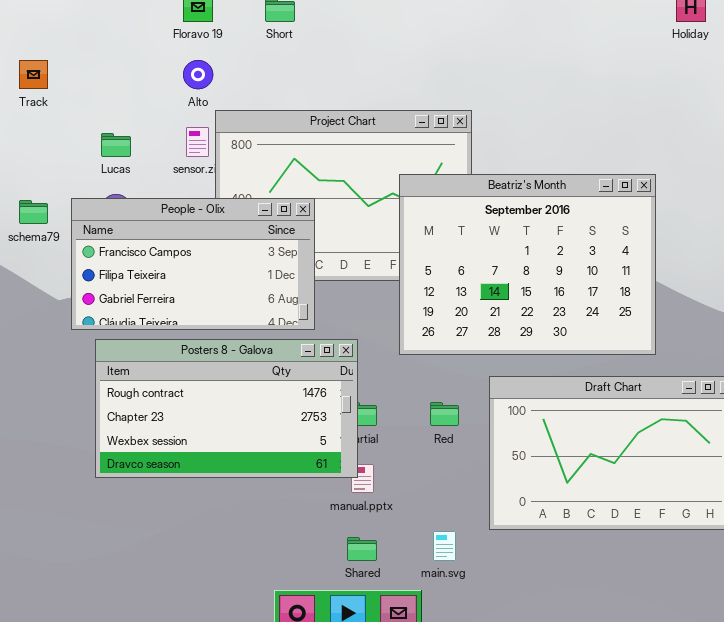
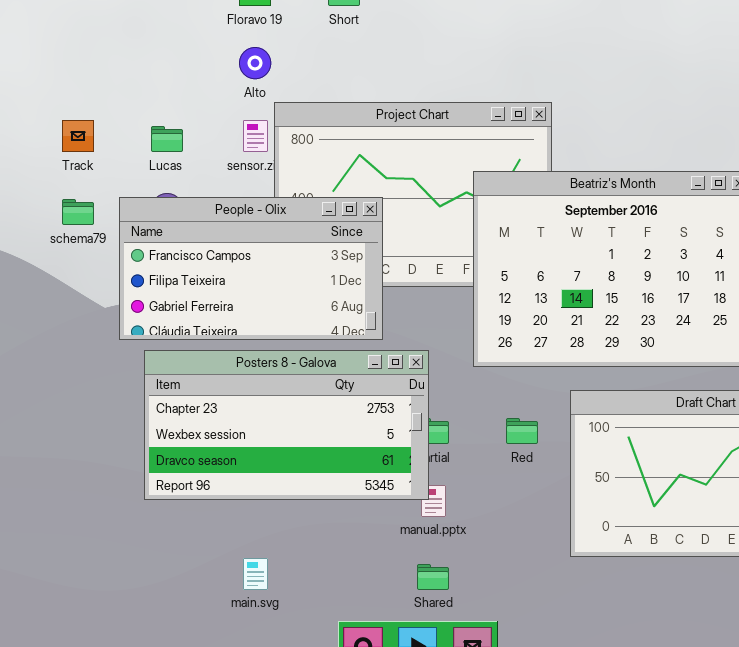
Track: [19,60,48,89] -> [62,120,94,152], moved
Posters 8 - Galova: [95,339,358,478] -> [144,350,429,500], scrolled down 1 row
main.svg: [433,531,456,561] -> [243,558,268,590], moved

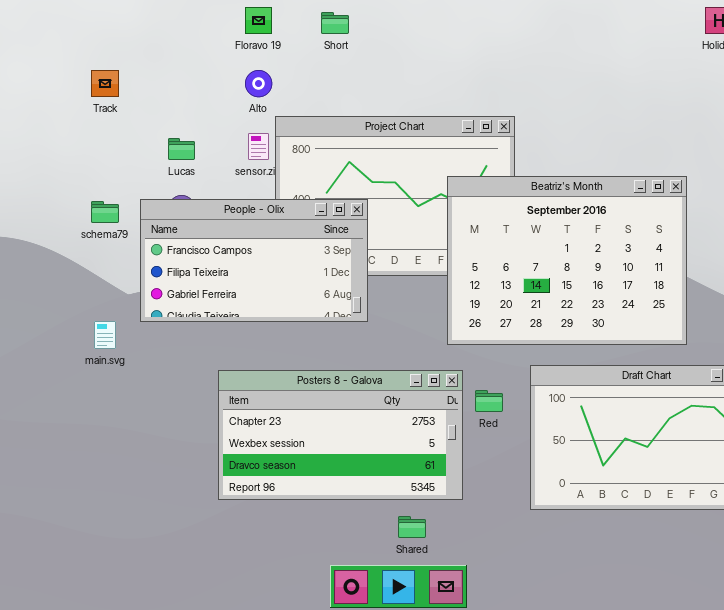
Track: [62,120,94,152] -> [91,70,119,97], moved
Posters 8 - Galova: [144,350,429,500] -> [218,370,463,500], moved
main.svg: [243,558,268,590] -> [94,321,116,349], moved

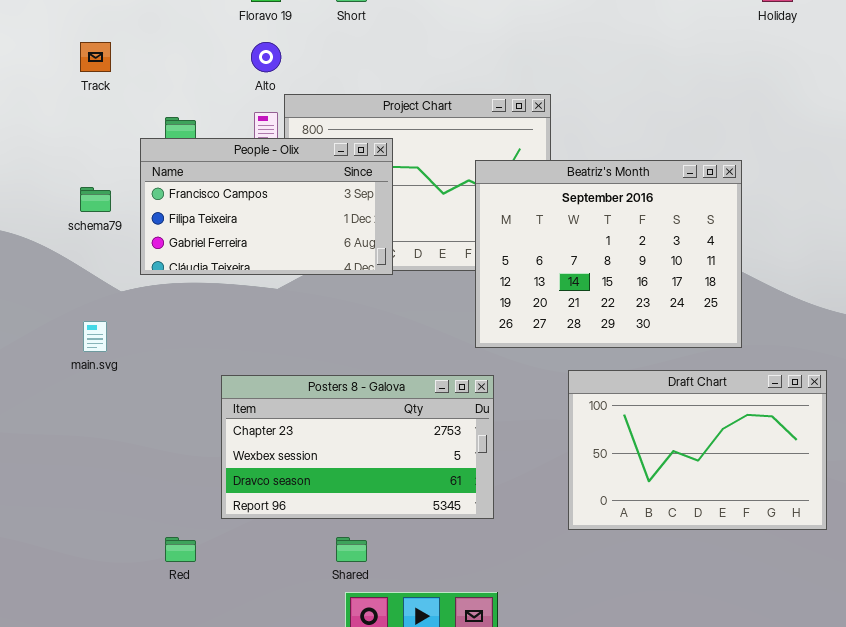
People - Olix: [140,199,368,322] -> [140,138,393,275], moved
Red: [475,390,503,412] -> [165,537,196,562], moved
Shared: [398,516,426,538] -> [336,537,367,562], moved

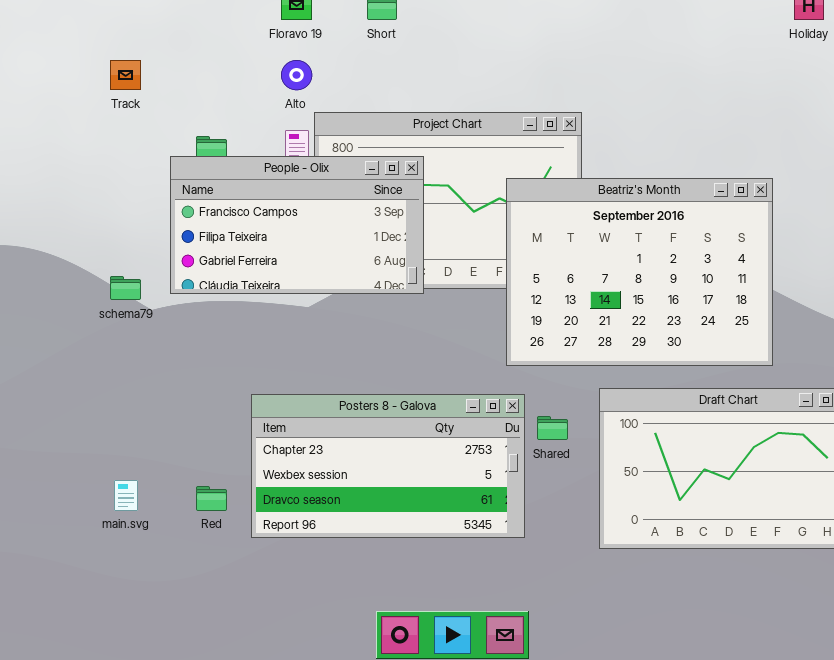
schema79: [80,187,111,212] -> [110,276,141,300], moved
main.svg: [83,321,107,352] -> [114,480,138,511], moved
Red: [165,537,196,562] -> [196,486,227,511], moved
Shared: [336,537,367,562] -> [537,416,568,440], moved

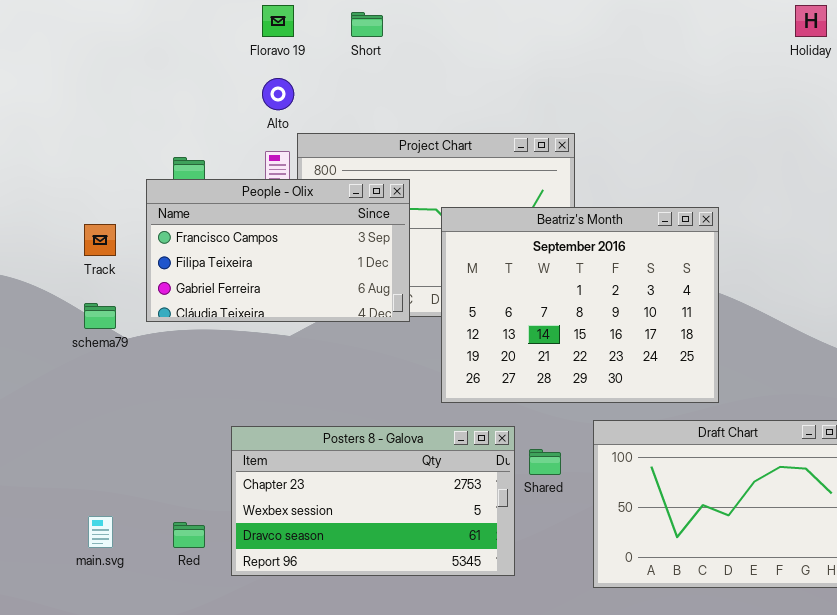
Track: [110,60,141,90] -> [84,224,116,256], moved
Beatriz's Month: [506,178,773,366] -> [441,207,719,403], moved

